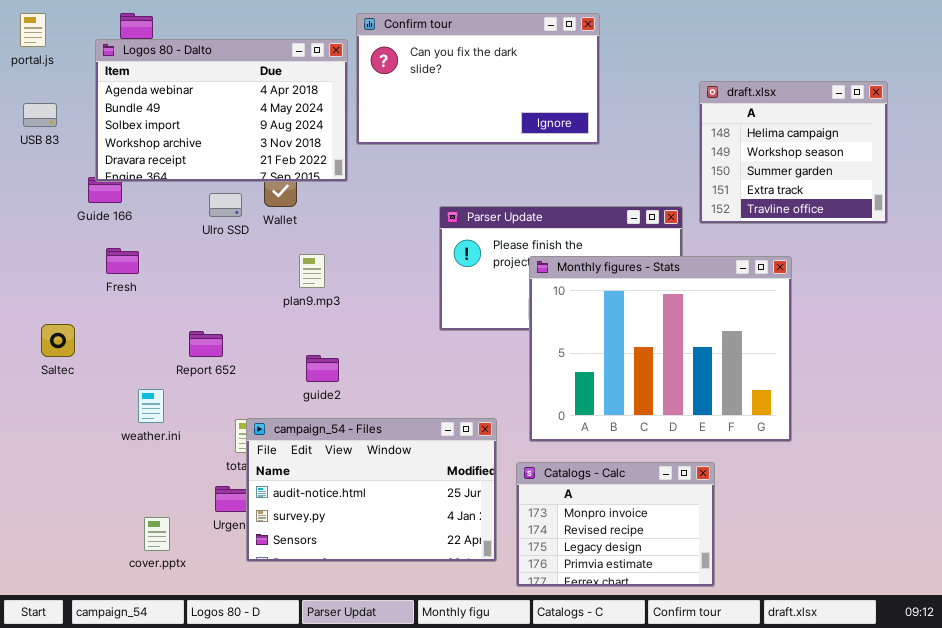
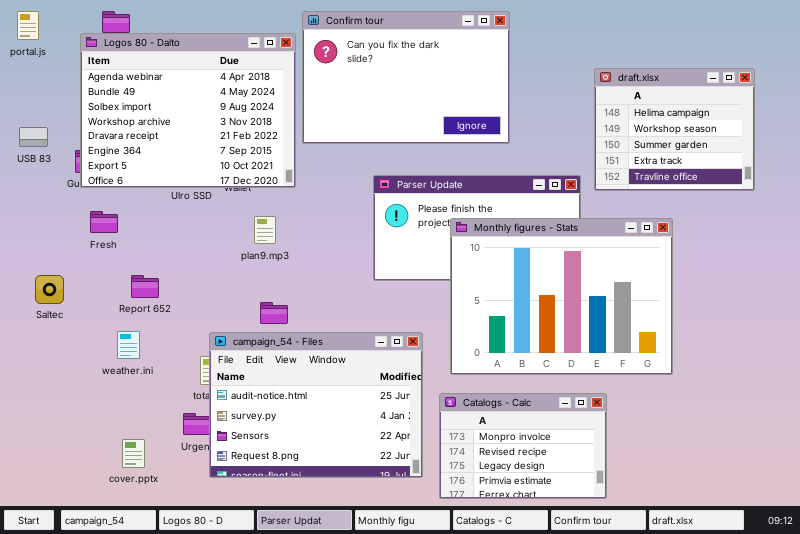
Confirm tour: [356,13,600,145] -> [302,11,510,144], resized
Logos 80 - Dalto: [95,39,348,182] -> [80,33,296,188], resized
USB 83: [23,103,57,127] -> [19,127,48,147], moved
Report 652: [189,331,223,357] -> [131,275,159,298], moved
campaign_54 - Files: [246,418,497,562] -> [209,332,423,478], resized

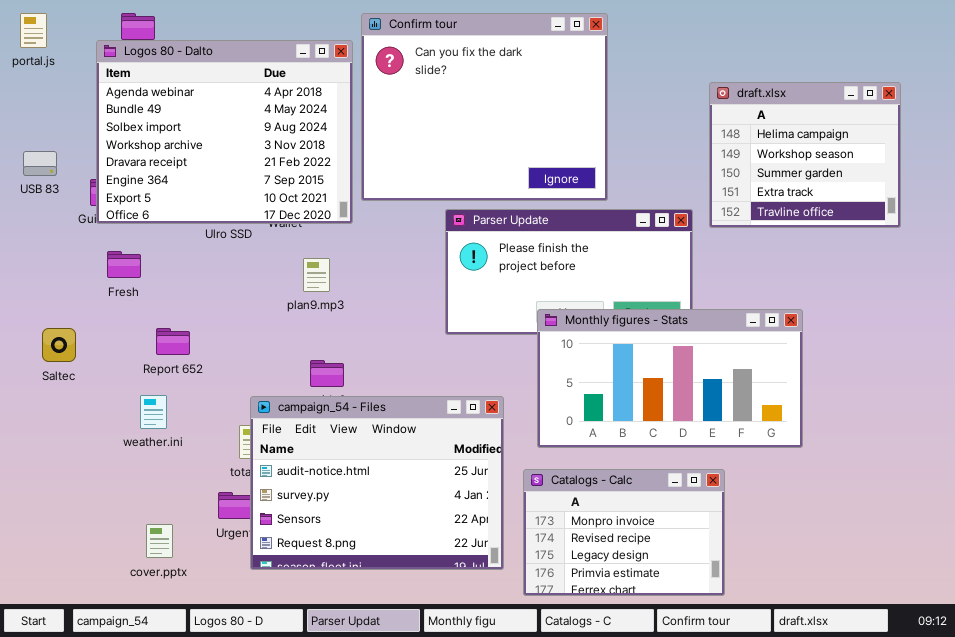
Confirm tour: [302,11,510,144] -> [361,13,608,201], resized
Monthly figures - Stats: [450,218,673,375] -> [537,309,803,448], resized

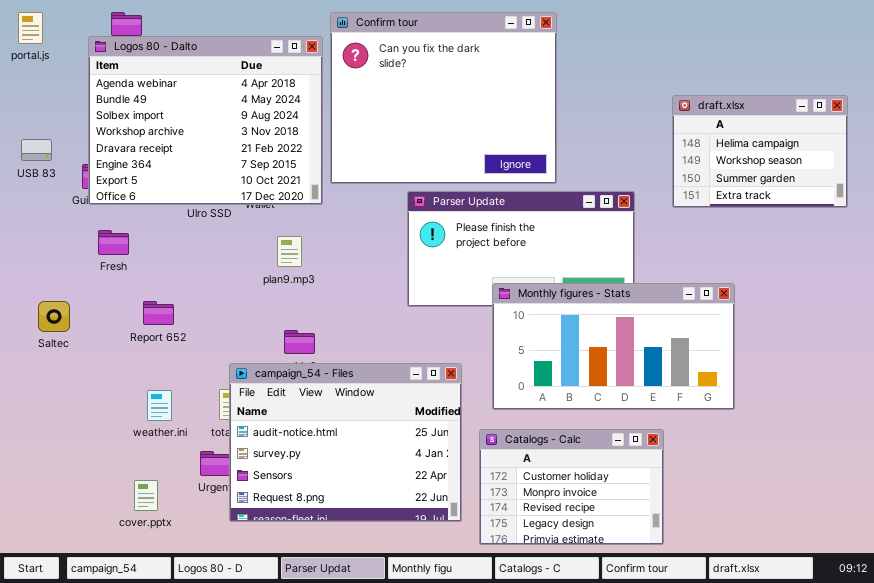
draft.xlsx: [709,82,901,228] -> [672,95,848,208], moved, resized
weather.ini: [140,395,167,429] -> [147,390,172,421], moved
Catalogs - Calc: [523,469,725,596] -> [479,429,664,545], scrolled up 1 row

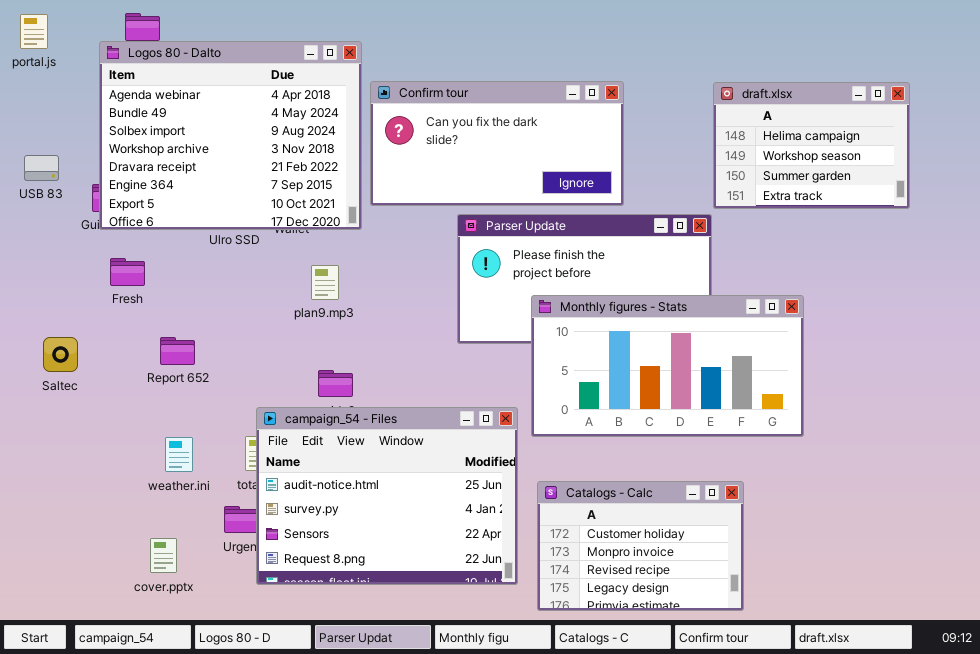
Confirm tour: [330,12,557,184] -> [370,81,624,206], resized
draft.xlsx: [672,95,848,208] -> [713,82,910,209], moved
Monthly figures - Stats: [492,283,735,410] -> [531,295,804,437], moved

